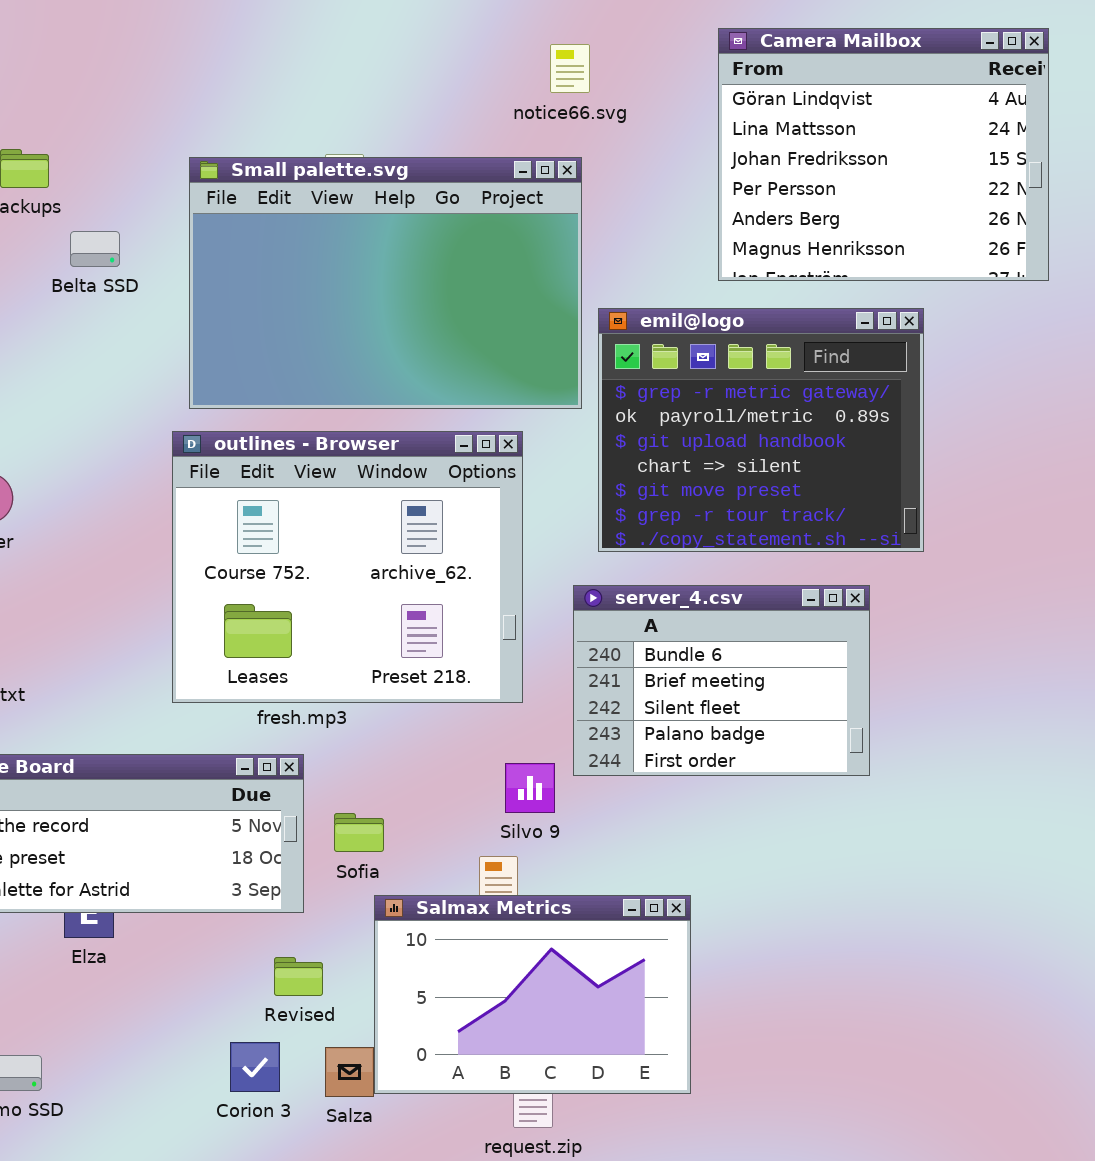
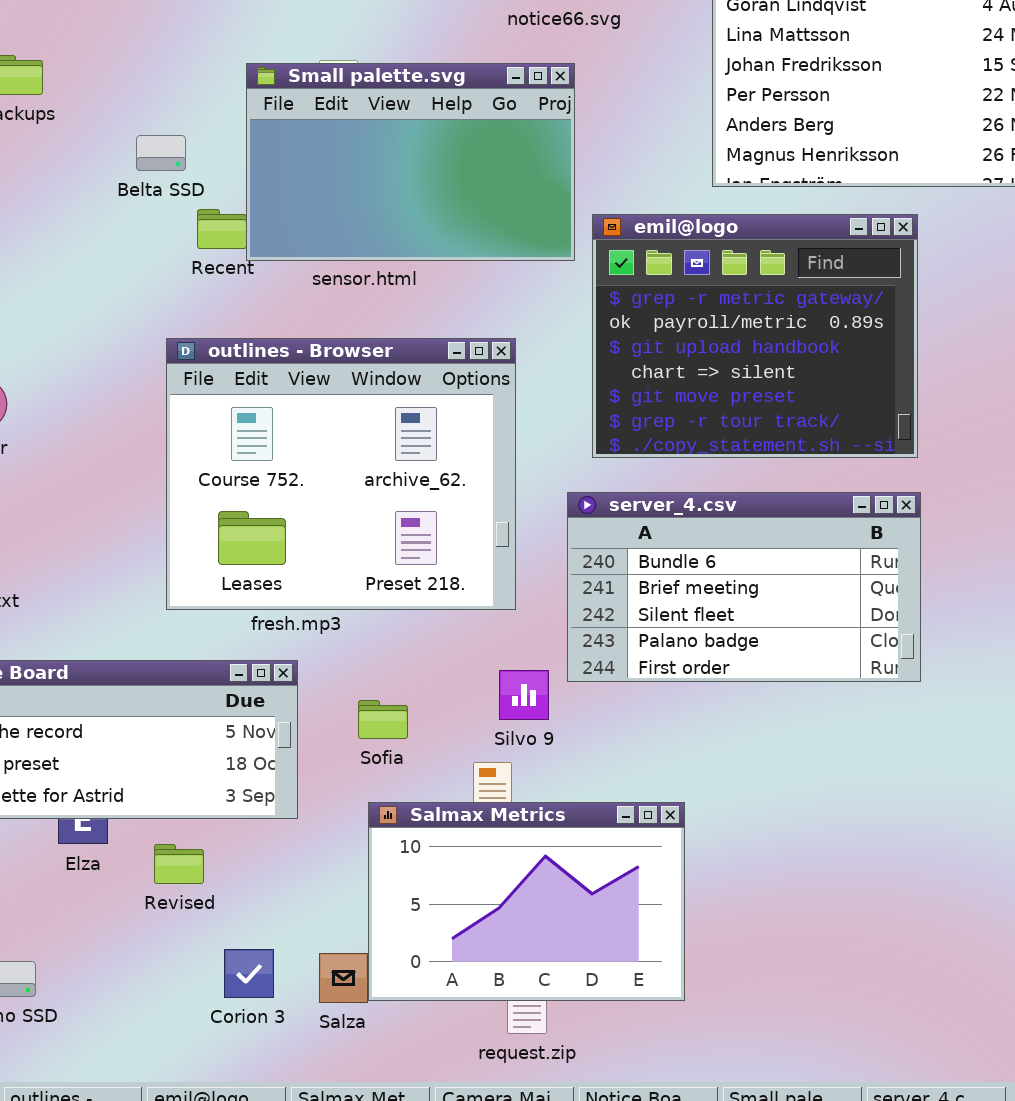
Small palette.svg: [189,157,582,409] -> [246,63,575,261], resized
Belta SSD: [70,231,120,267] -> [136,135,186,171], moved
server_4.csv: [573,585,870,776] -> [567,492,921,682], resized
Sofia: [334,813,384,852] -> [358,700,408,739], moved
Revised: [274,957,323,996] -> [154,844,204,884], moved

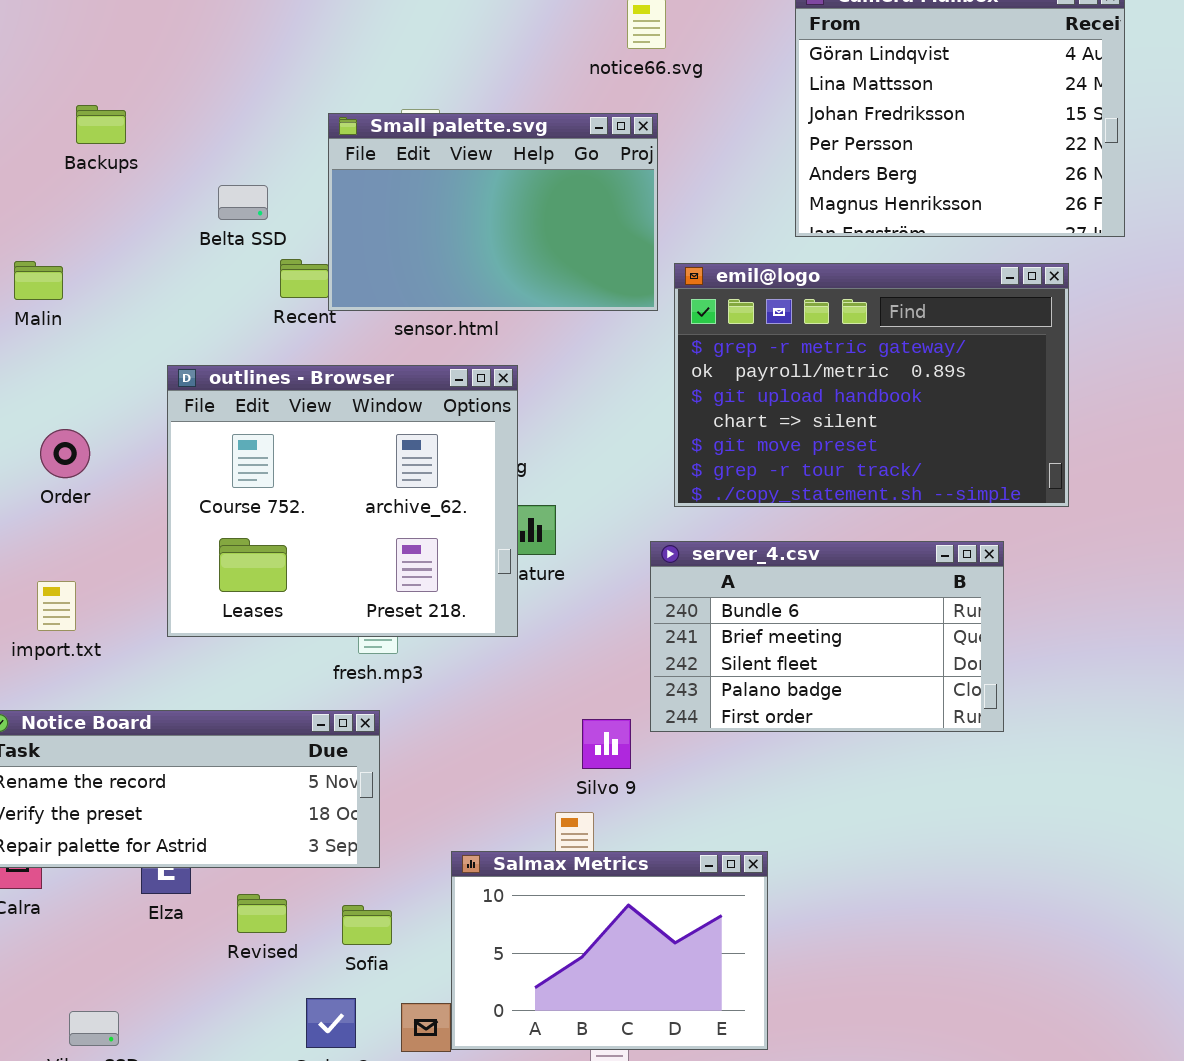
emil@logo: [592,214,918,458] -> [674,263,1069,507], resized
outlines - Browser: [166,338,516,610] -> [167,365,518,637], moved
Sofia: [358,700,408,739] -> [342,905,392,945], moved

